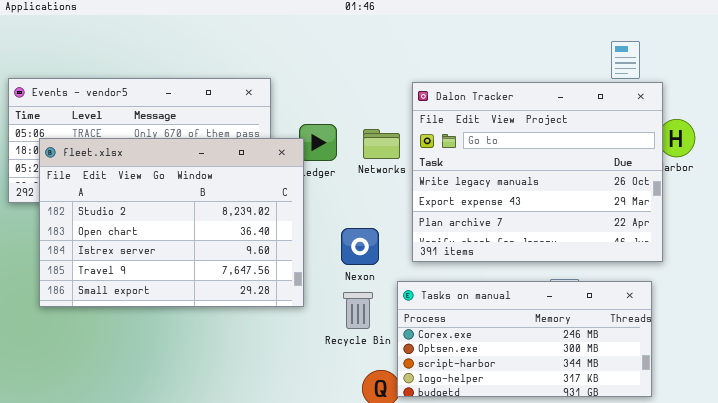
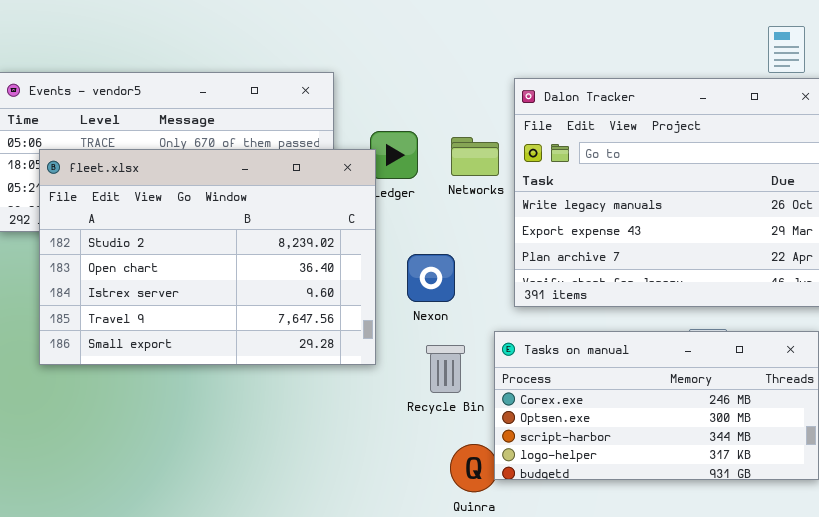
Nexon: [341,228,379,265] -> [407,254,455,302], moved

